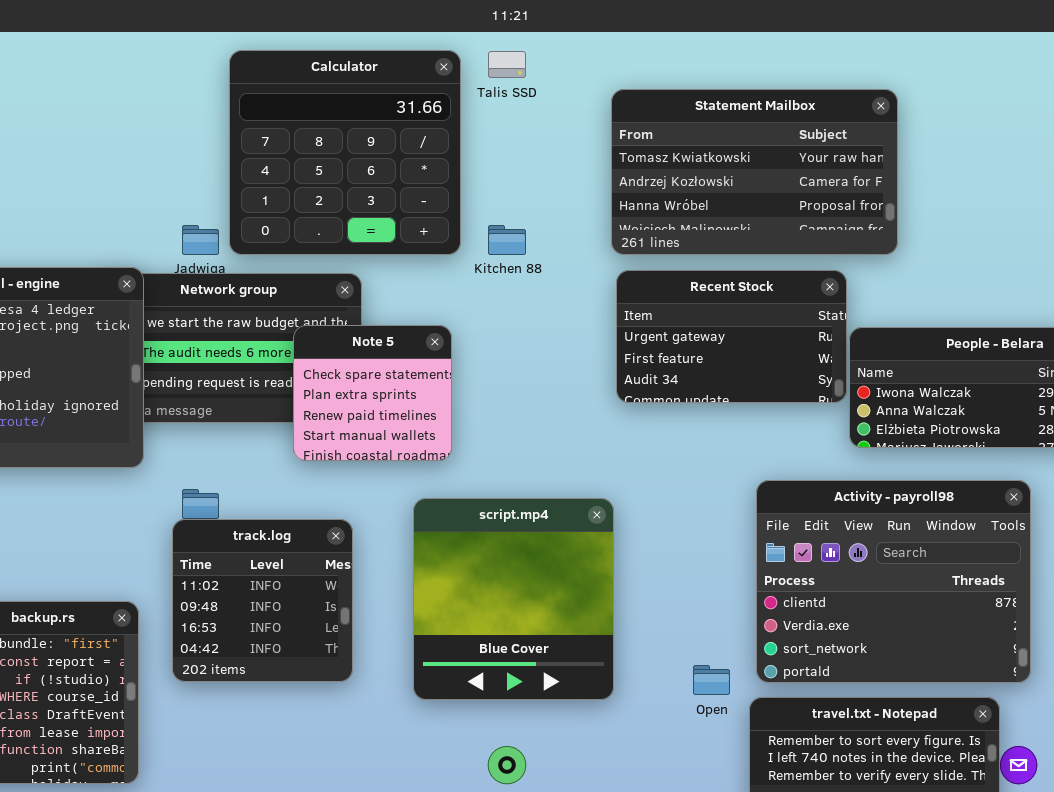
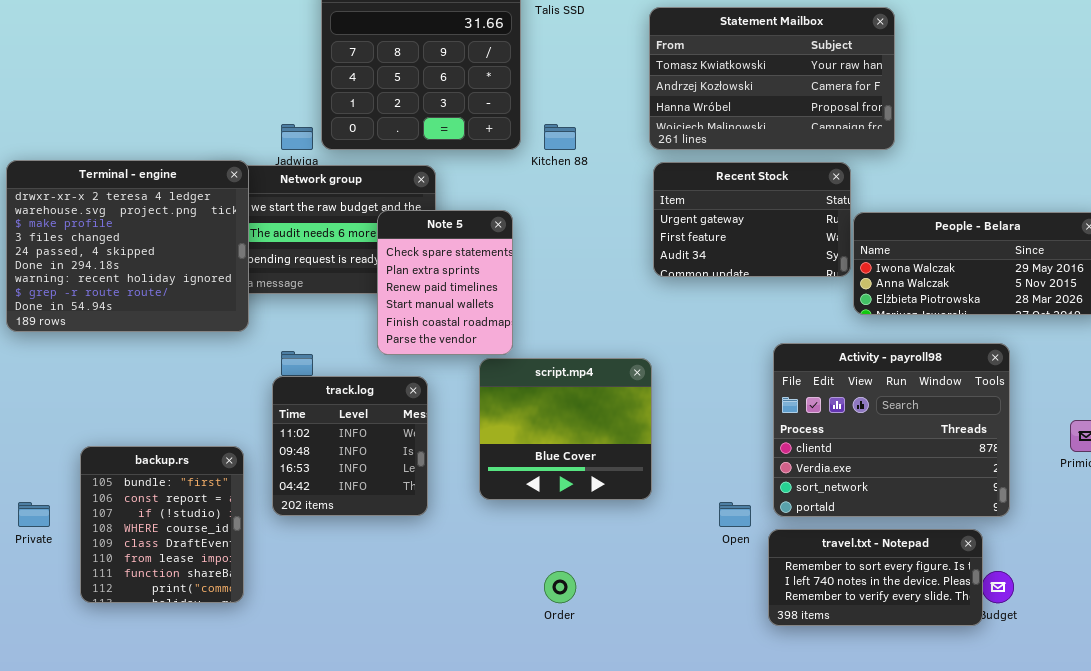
Note 5: [293,325,452,461] -> [377,210,513,355], resized
script.mp4: [413,498,614,700] -> [479,358,652,500], resized

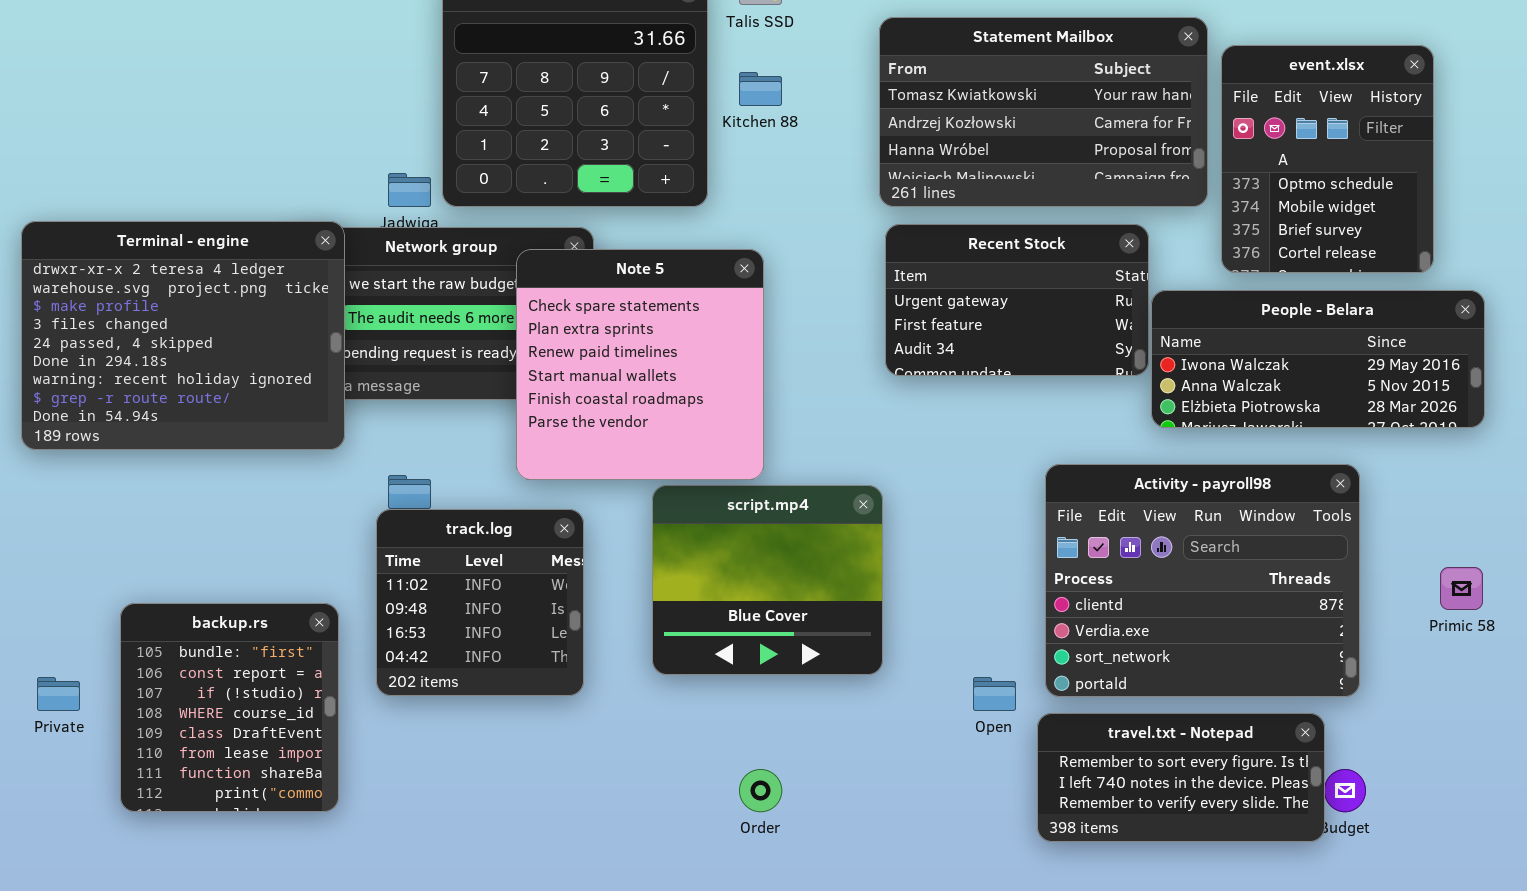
event.xlsx: none -> [1221,45,1434,273], opened
Kitchen 88: [544,124,576,150] -> [739,72,782,106], moved
Note 5: [377,210,513,355] -> [516,249,764,480], resized

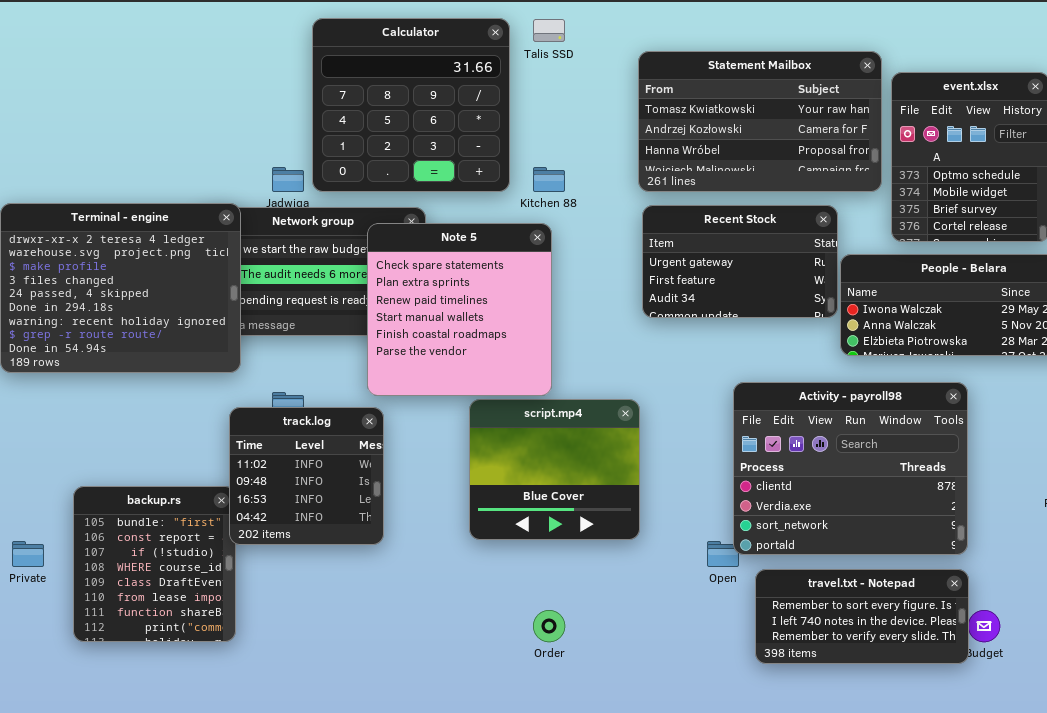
Kitchen 88: [739,72,782,106] -> [533,167,565,192], moved
Activity - payroll98: [1045,464,1360,697] -> [733,382,968,555], moved
track.log: [376,509,584,696] -> [229,407,384,545], moved

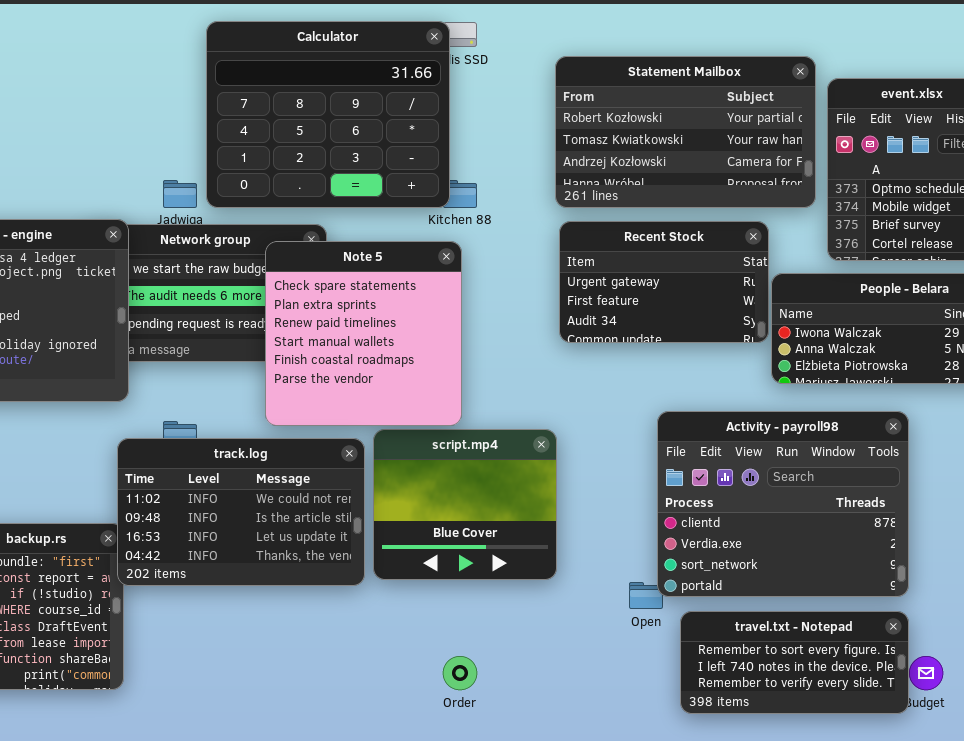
Calculator: [312,18,510,192] -> [206,21,450,208], resized
Statement Mailbox: [638,51,882,192] -> [555,56,816,208], scrolled up 1 row
track.log: [229,407,384,545] -> [117,438,365,586], resized

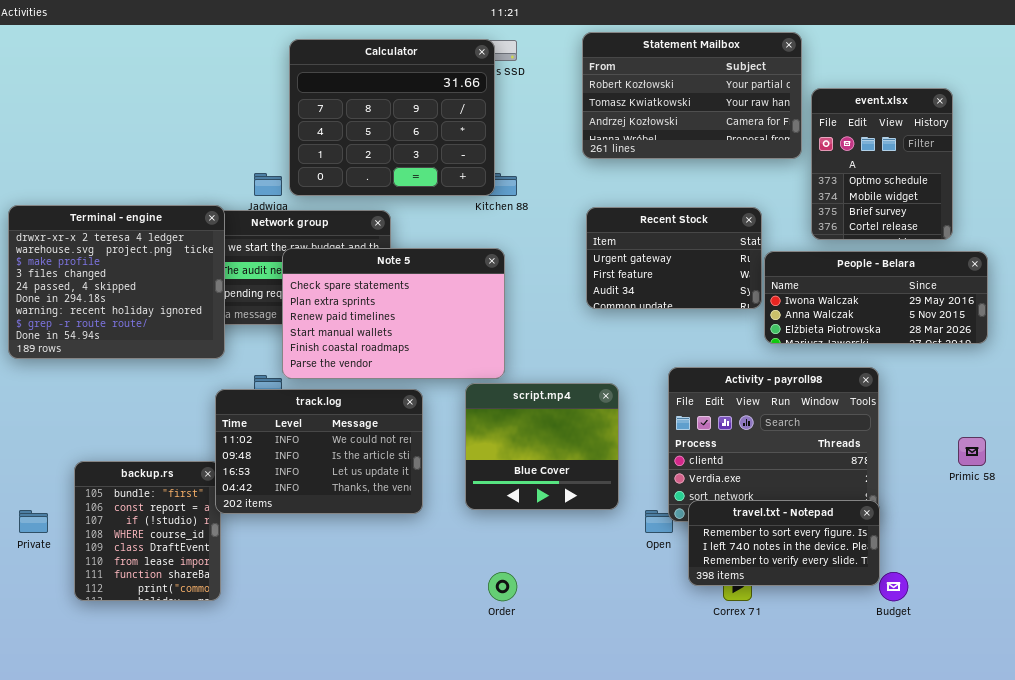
Statement Mailbox: [555,56,816,208] -> [582,32,802,159], moved
Note 5: [265,241,462,426] -> [282,248,505,379], resized
script.mp4: [373,429,557,580] -> [465,383,619,510], moved
travel.txt - Notepad: [680,611,909,714] -> [688,500,880,586], moved

